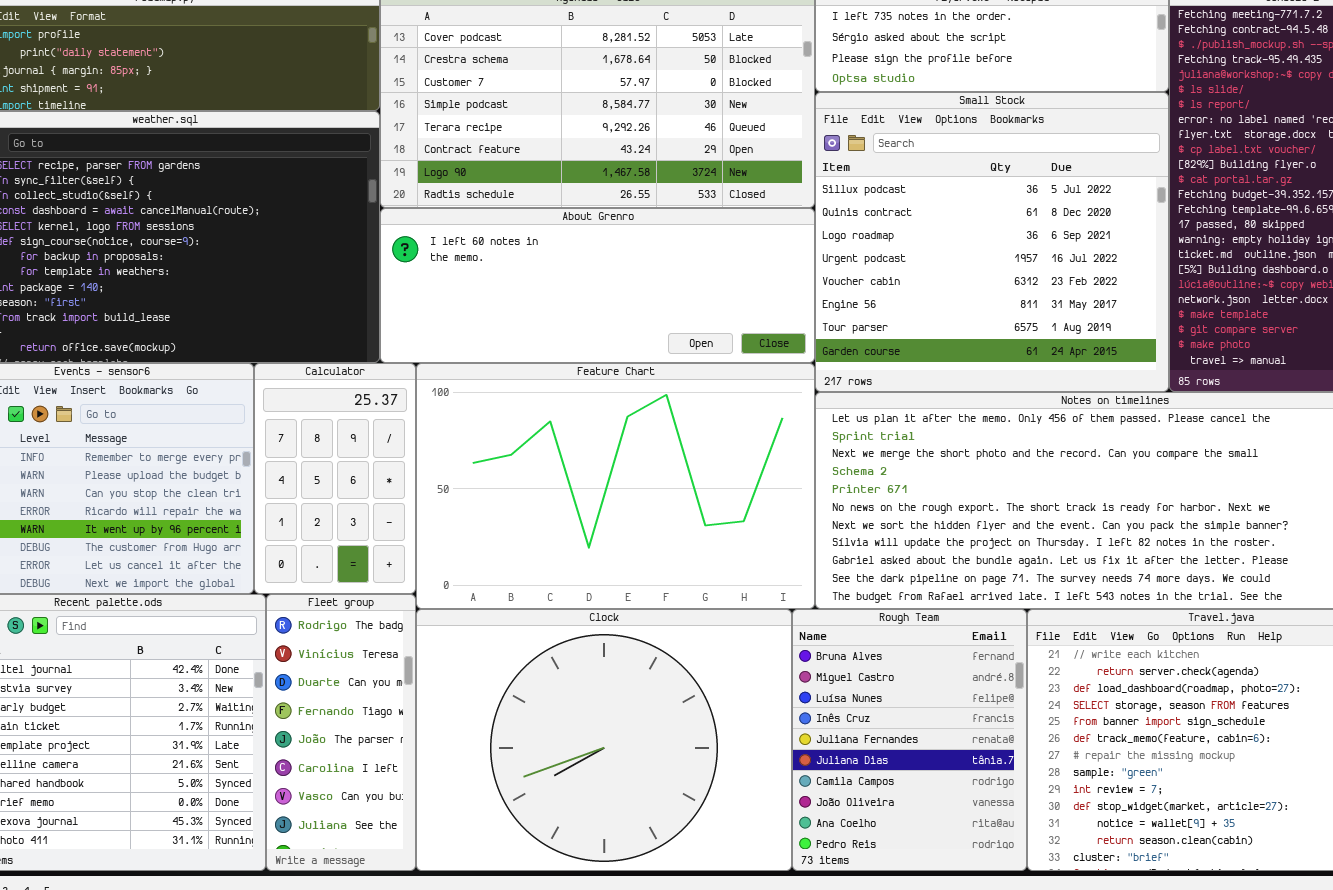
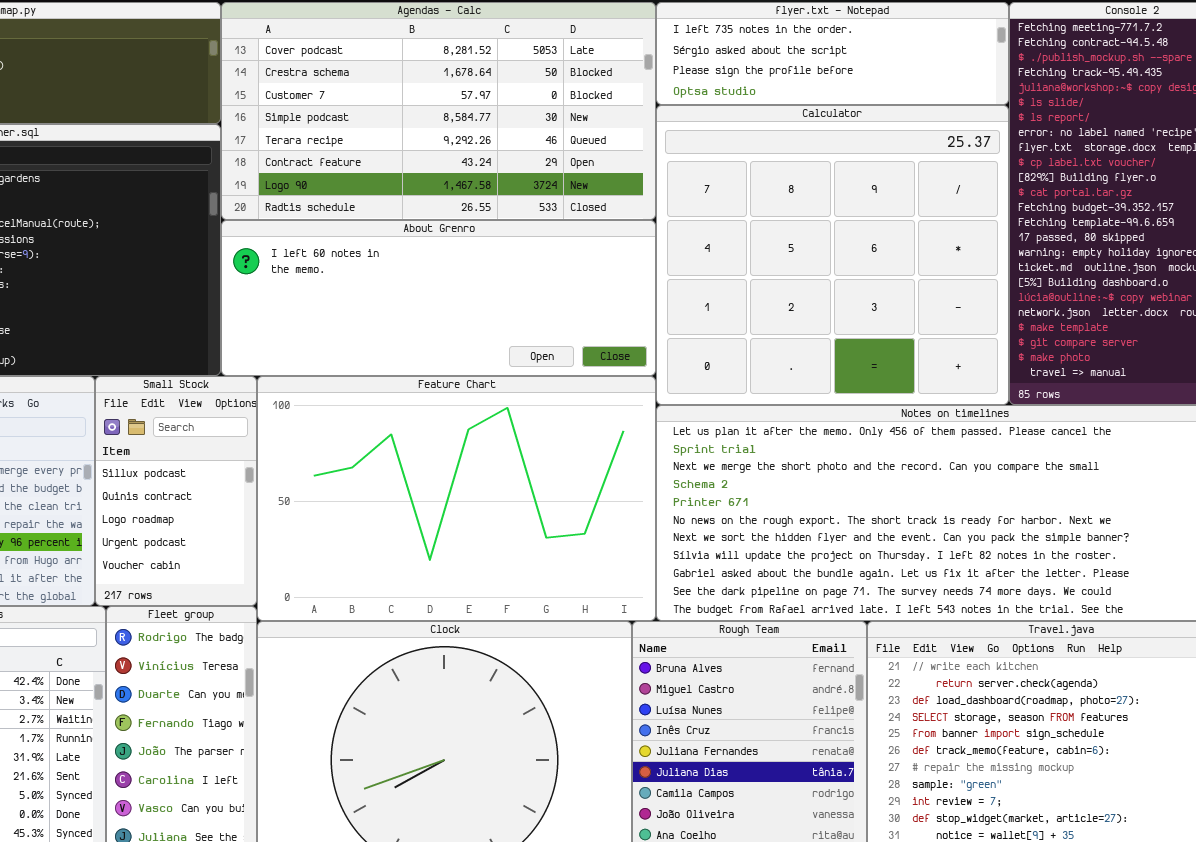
Small Stock: [815,92,1169,392] -> [95,376,257,606], moved, resized
Calculator: [254,363,416,594] -> [656,105,1009,405], moved, resized

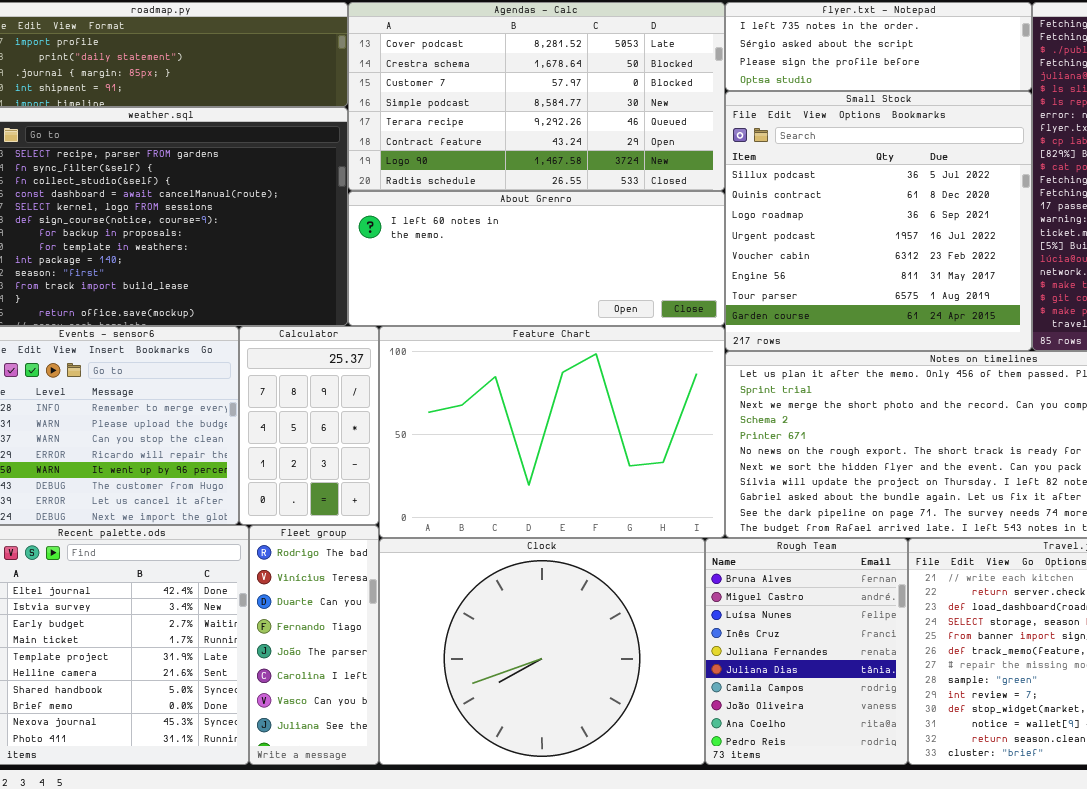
Calculator: [656,105,1009,405] -> [239,326,379,525], moved, resized
Small Stock: [95,376,257,606] -> [725,91,1032,351], moved, resized

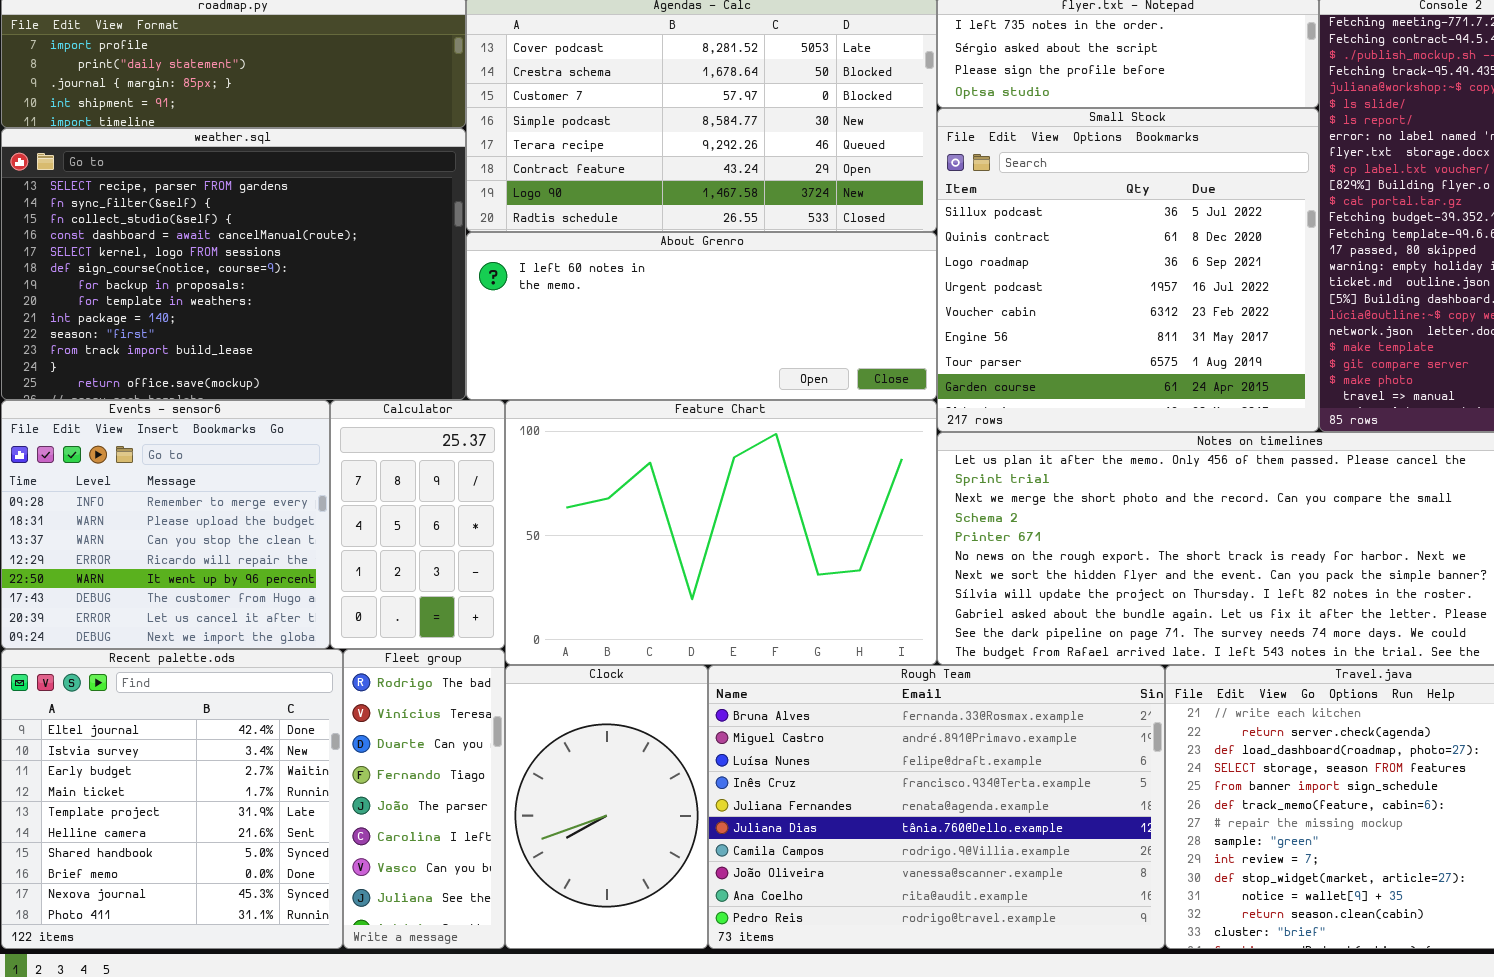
Clock: [379,538,705,765] -> [505,665,708,949], resized
Rough Team: [705,538,908,765] -> [708,665,1165,949], resized

